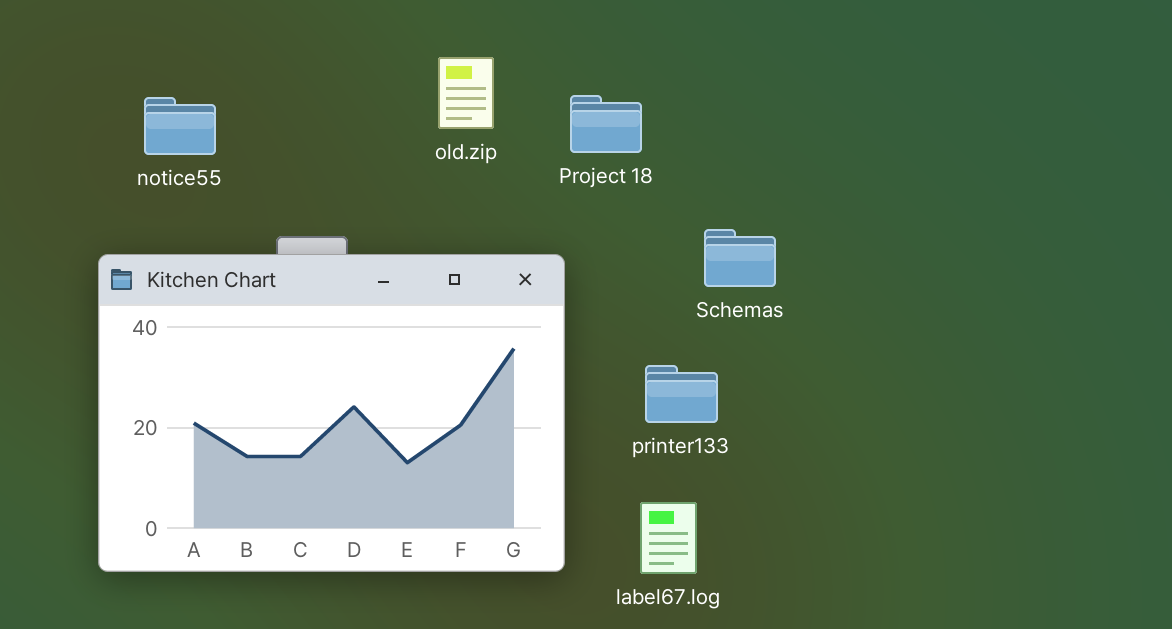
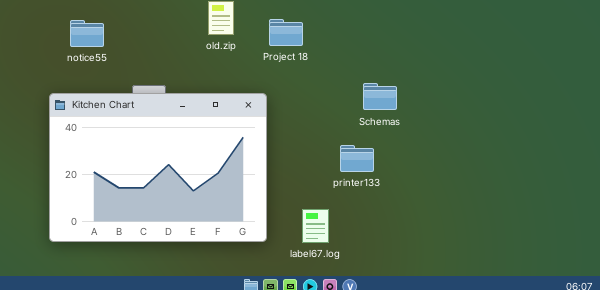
Schemas: [704,229,776,287] -> [363,83,397,110], moved
printer133: [645,365,718,423] -> [340,145,374,172], moved

